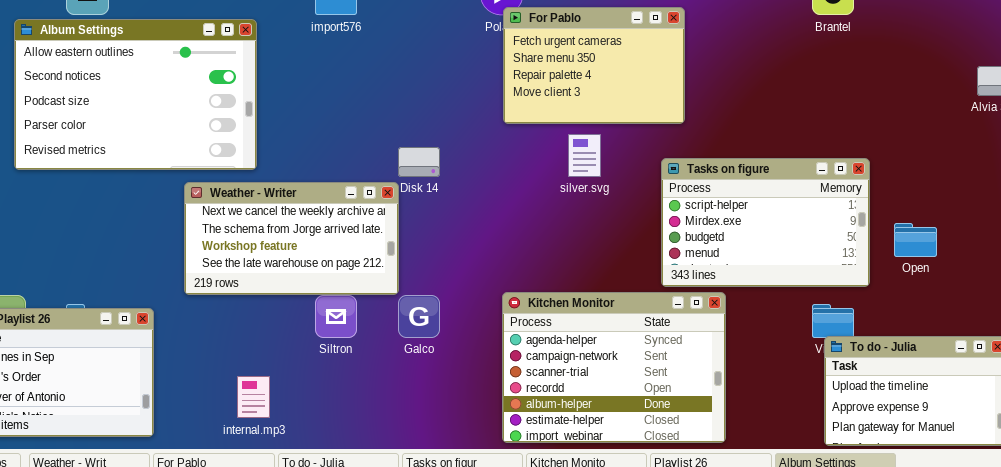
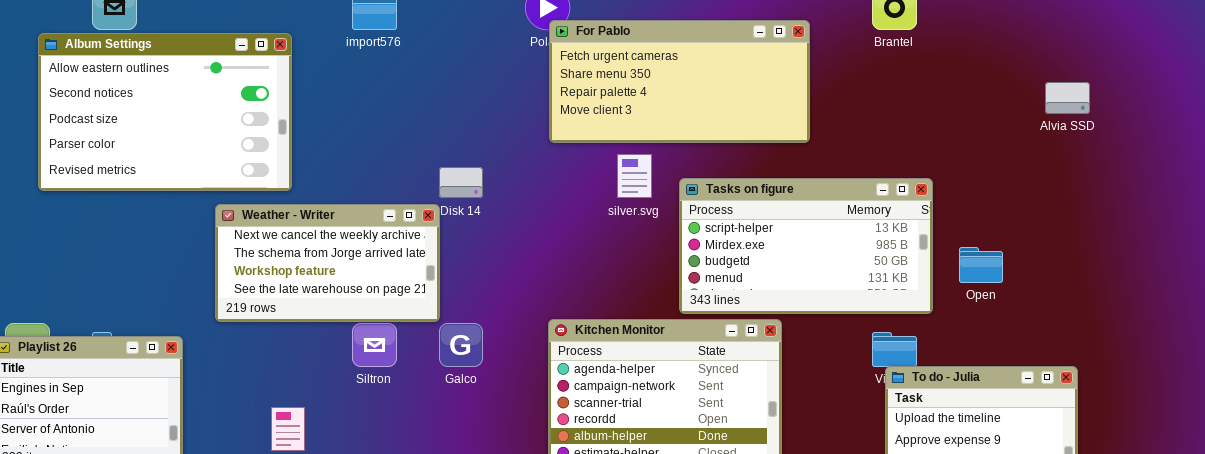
For Pablo: [503,7,685,124] -> [549,20,810,143], resized
Tasks on figure: [661,158,870,287] -> [679,178,933,314], resized

